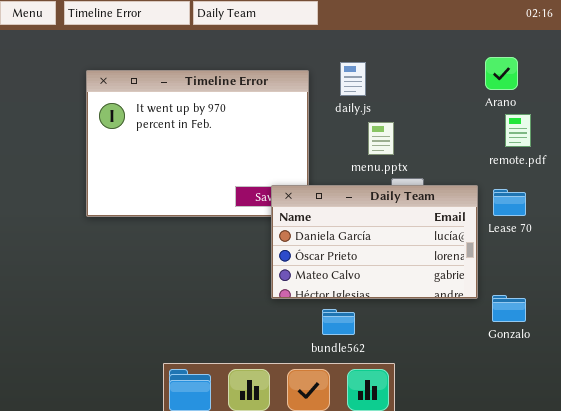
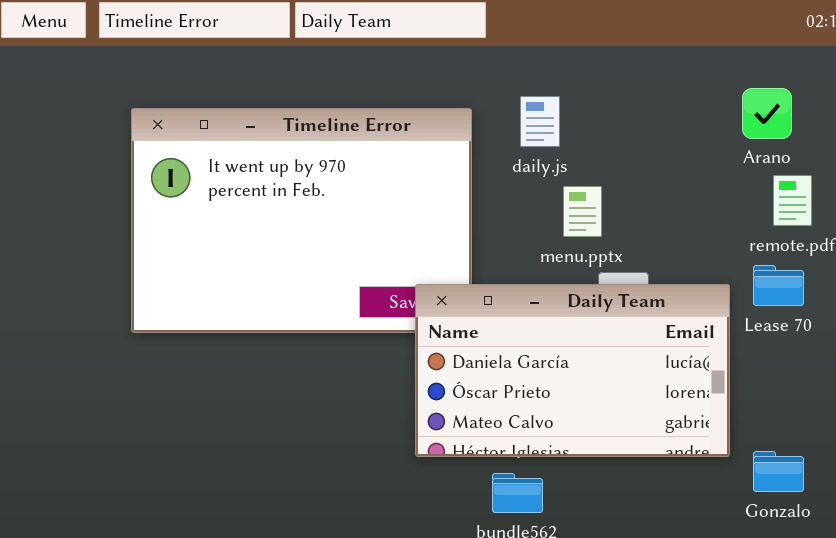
Lease 70: [493,189,526,216] -> [753,265,804,306], moved

